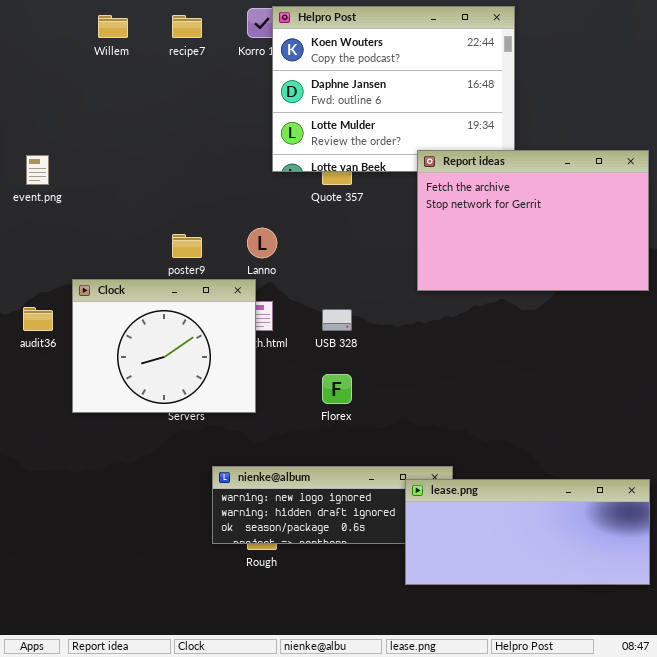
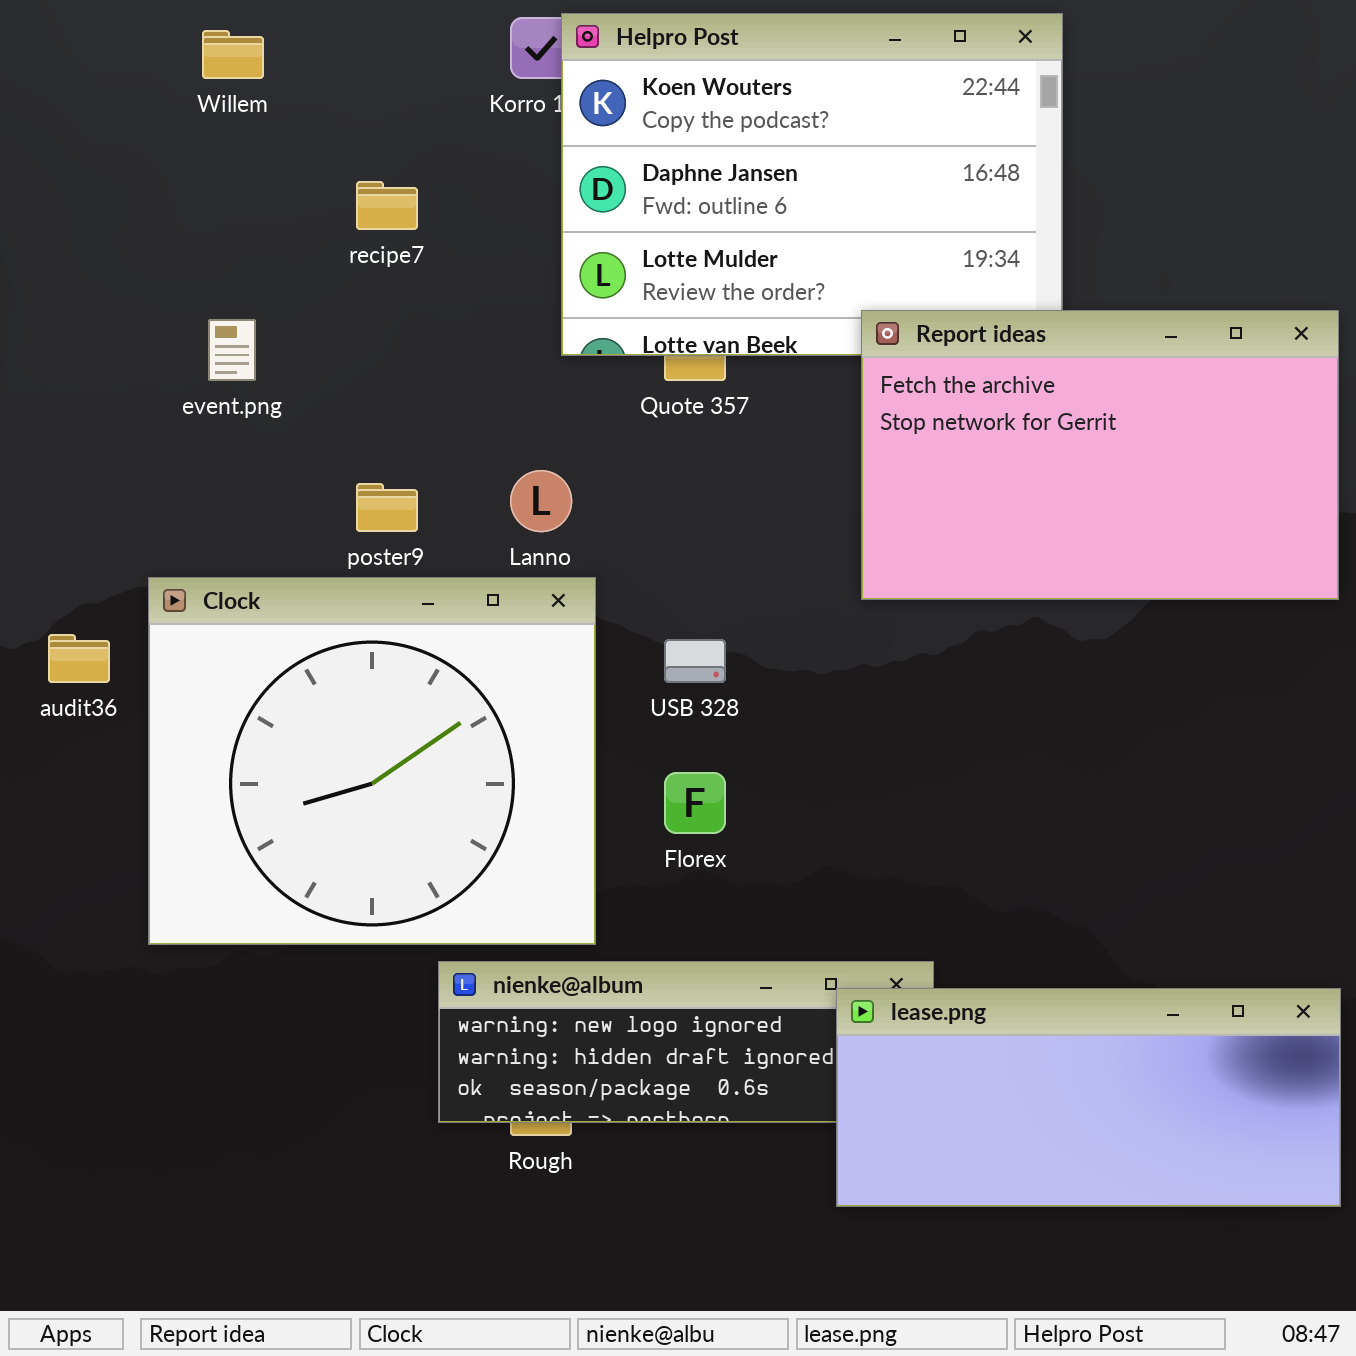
recipe7: [172,15,202,38] -> [356,181,418,230], moved
event.png: [26,155,49,185] -> [208,319,256,381], moved
Clock: [72,279,256,413] -> [148,577,596,945], resized

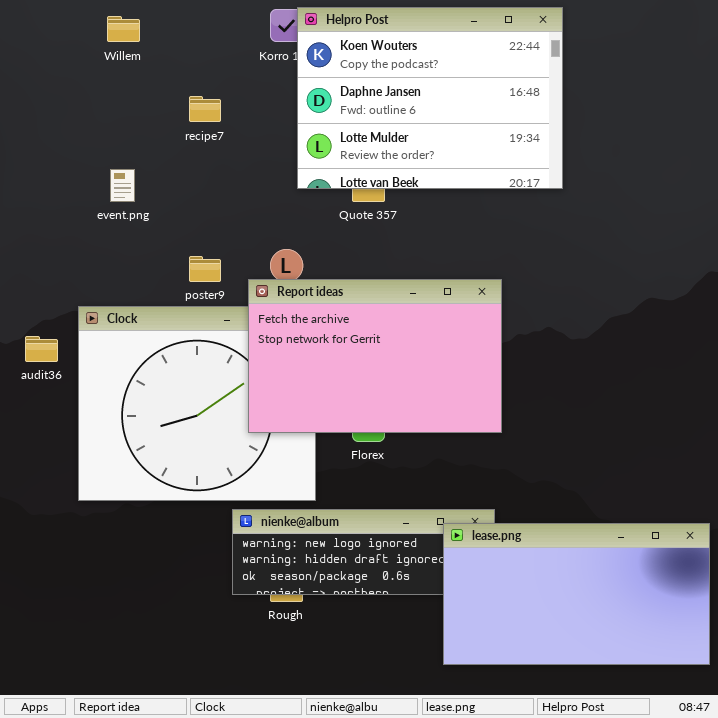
Report ideas: [861,310,1339,600] -> [248,279,502,433], moved
lease.png: [836,988,1341,1207] -> [443,523,710,665], resized

